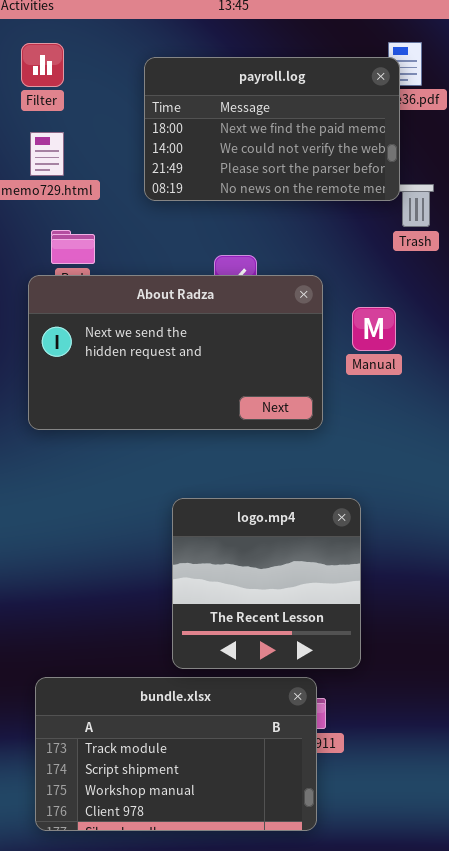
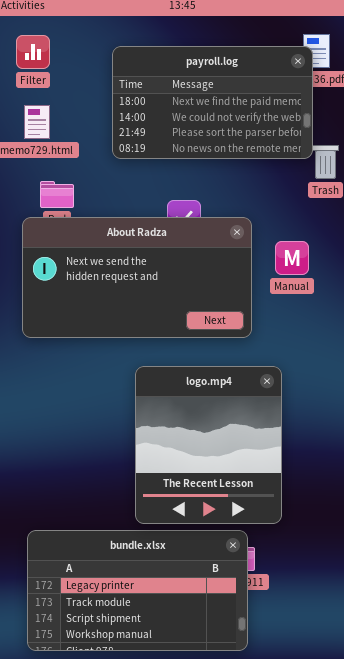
logo.mp4: [172,498,361,669] -> [135,366,282,524], resized
bundle.xlsx: [35,677,317,831] -> [27,530,248,651], scrolled up 1 row

